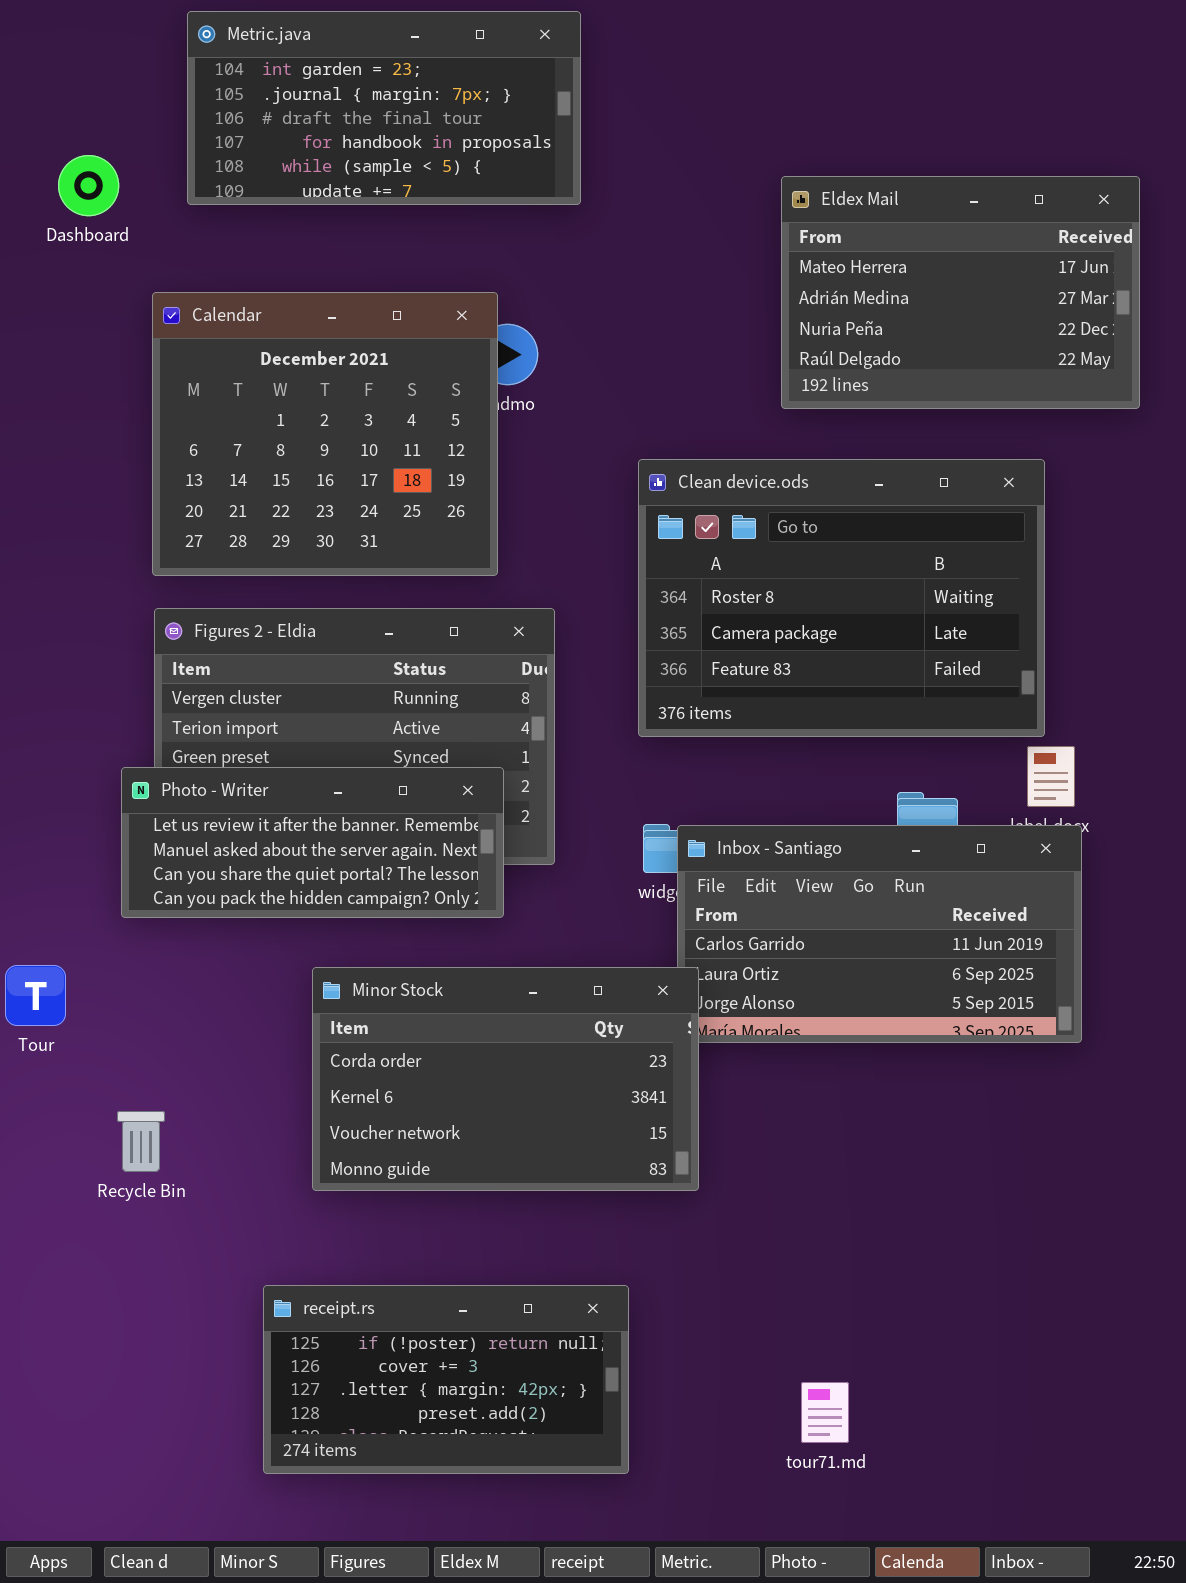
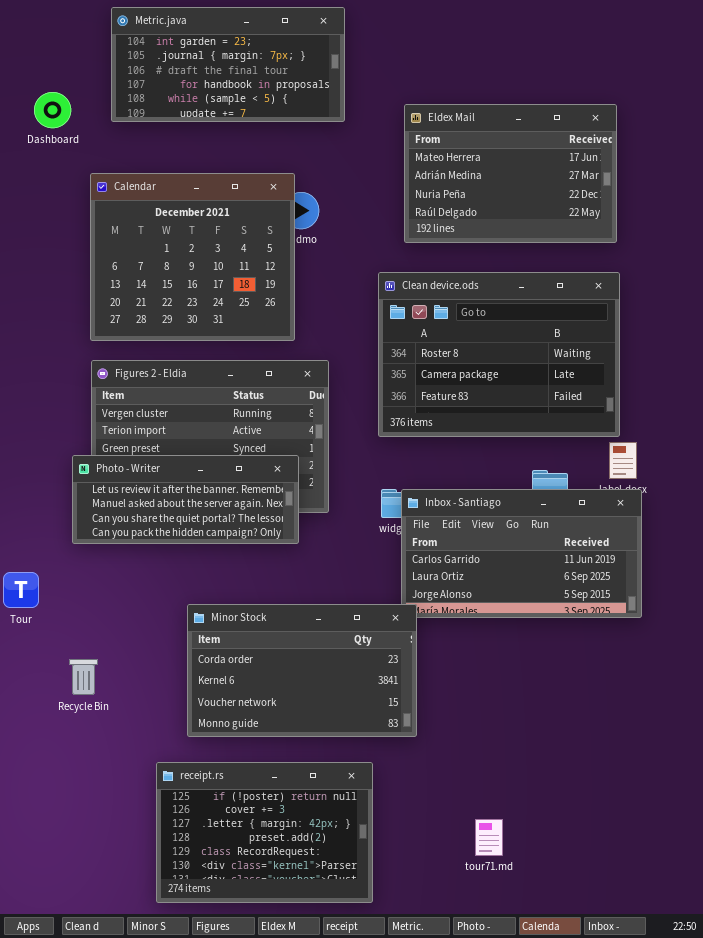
Eldex Mail: [781,176,1140,409] -> [404,104,617,243], moved
Minor Stock: [312,967,699,1191] -> [187,604,417,737], moved
receipt.rs: [263,1285,629,1474] -> [156,762,373,903], resized

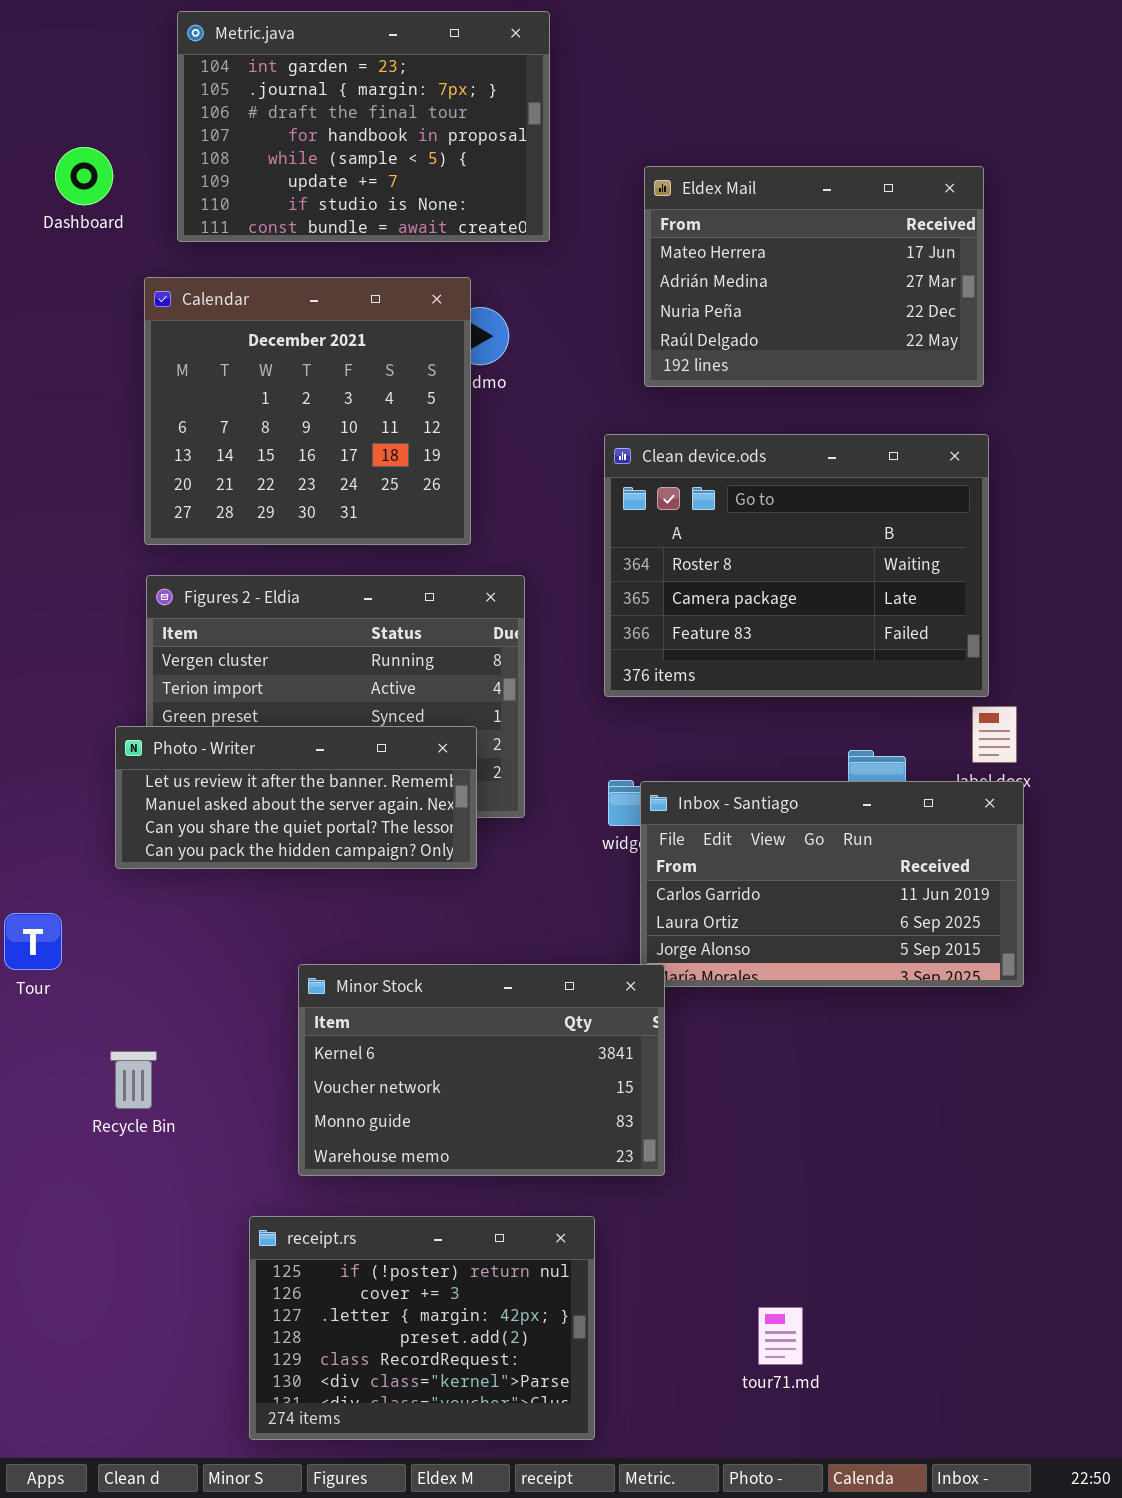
Metric.java: [111,7,345,122] -> [177,11,550,242], resized
Minor Stock: [187,604,417,737] -> [298,964,665,1176], scrolled down 1 row

